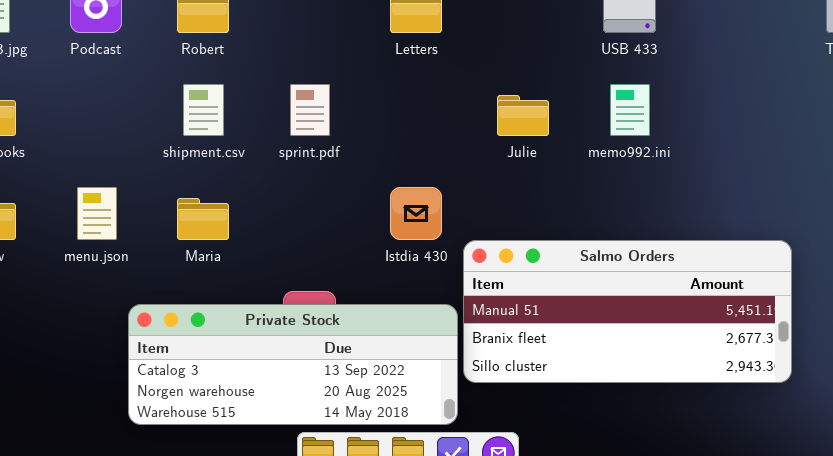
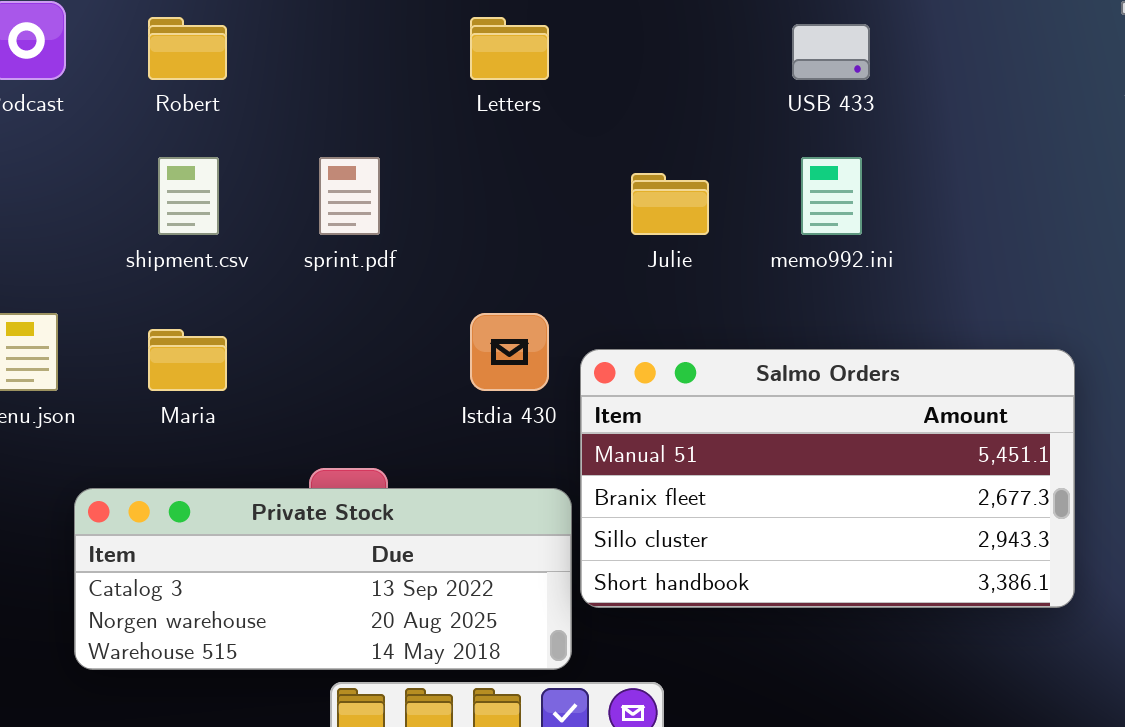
Salmo Orders: [463,240,792,383] -> [580,349,1075,608], resized

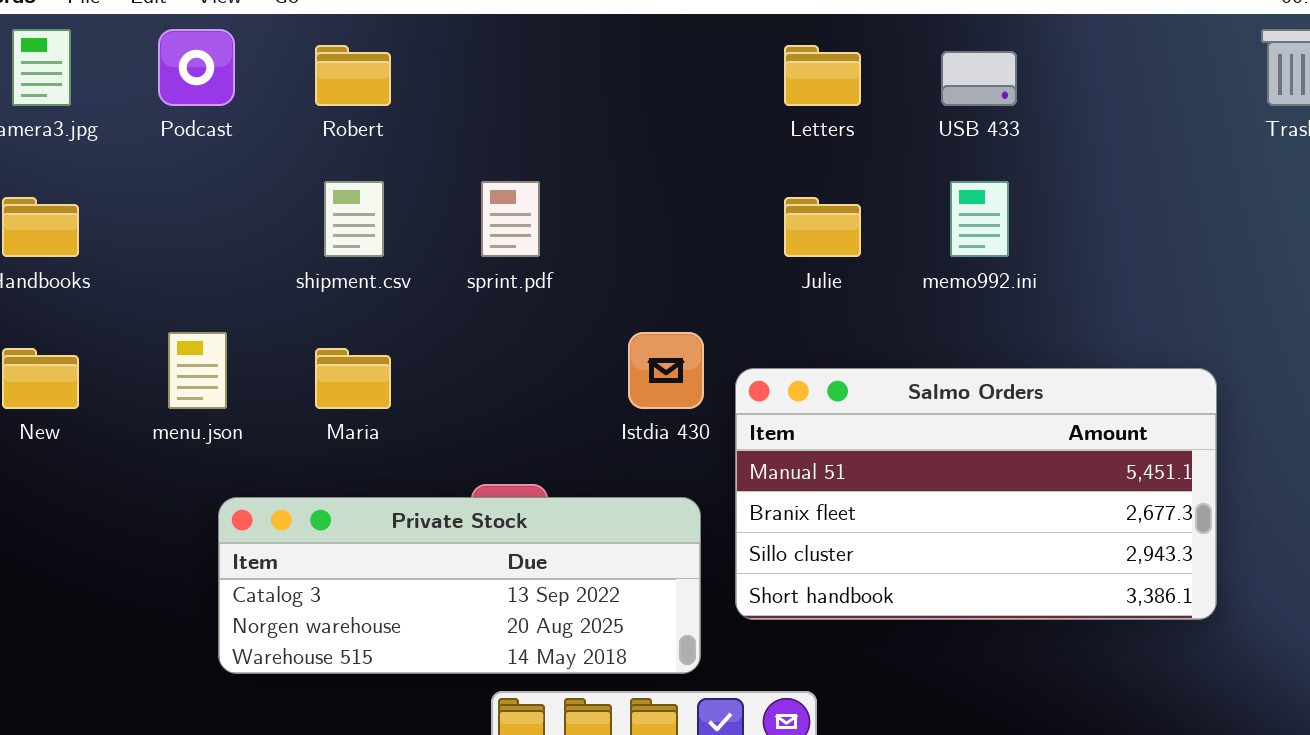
Letters: [470,17,549,80] -> [784,45,861,106], moved
Private Stock: [74,488,572,670] -> [218,497,701,674], moved

